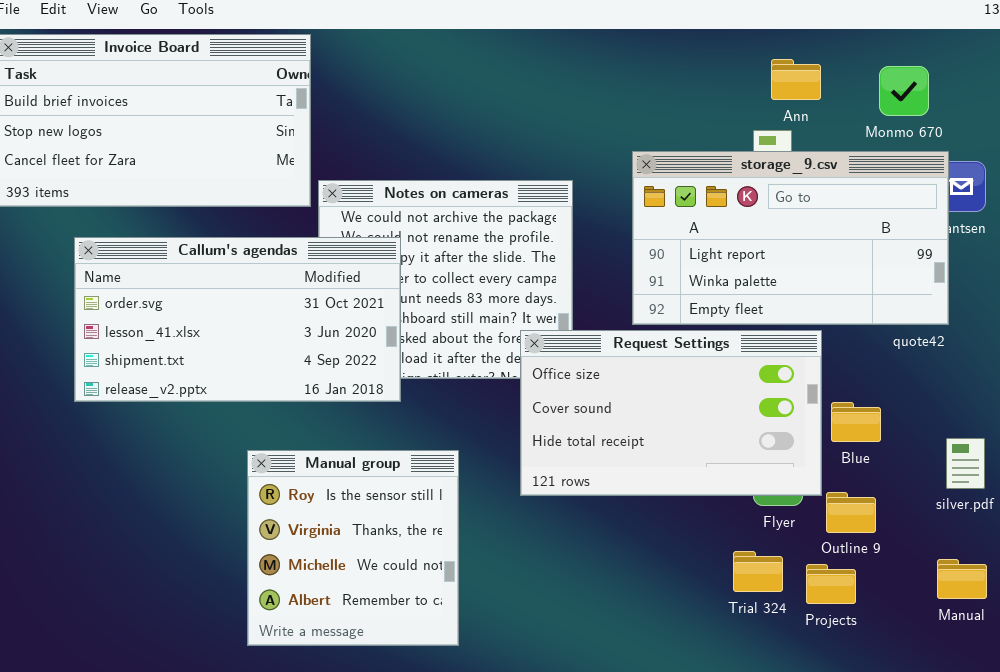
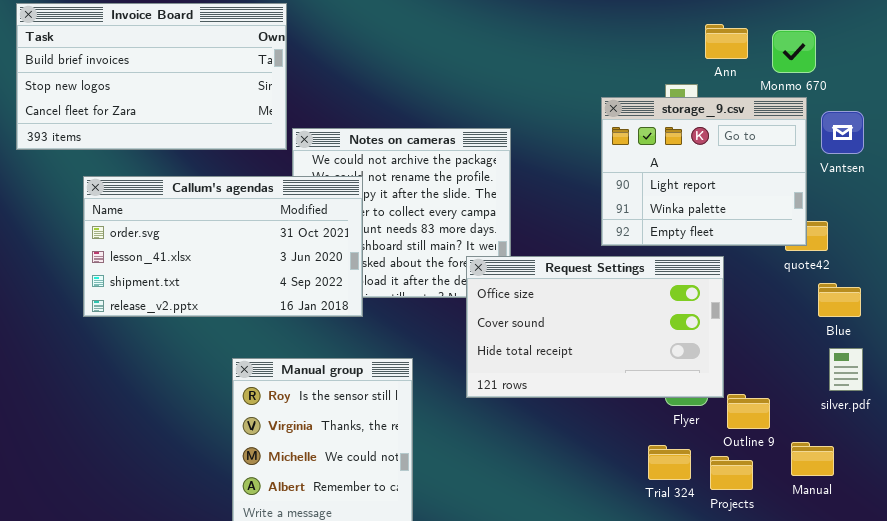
Ann: [771,59,821,100] -> [705,24,748,59], moved
storage_9.csv: [632,151,949,325] -> [601,97,807,246], moved, resized
Blue: [831,402,881,442] -> [818,283,861,317], moved
Manual: [937,559,987,599] -> [791,442,834,476], moved

